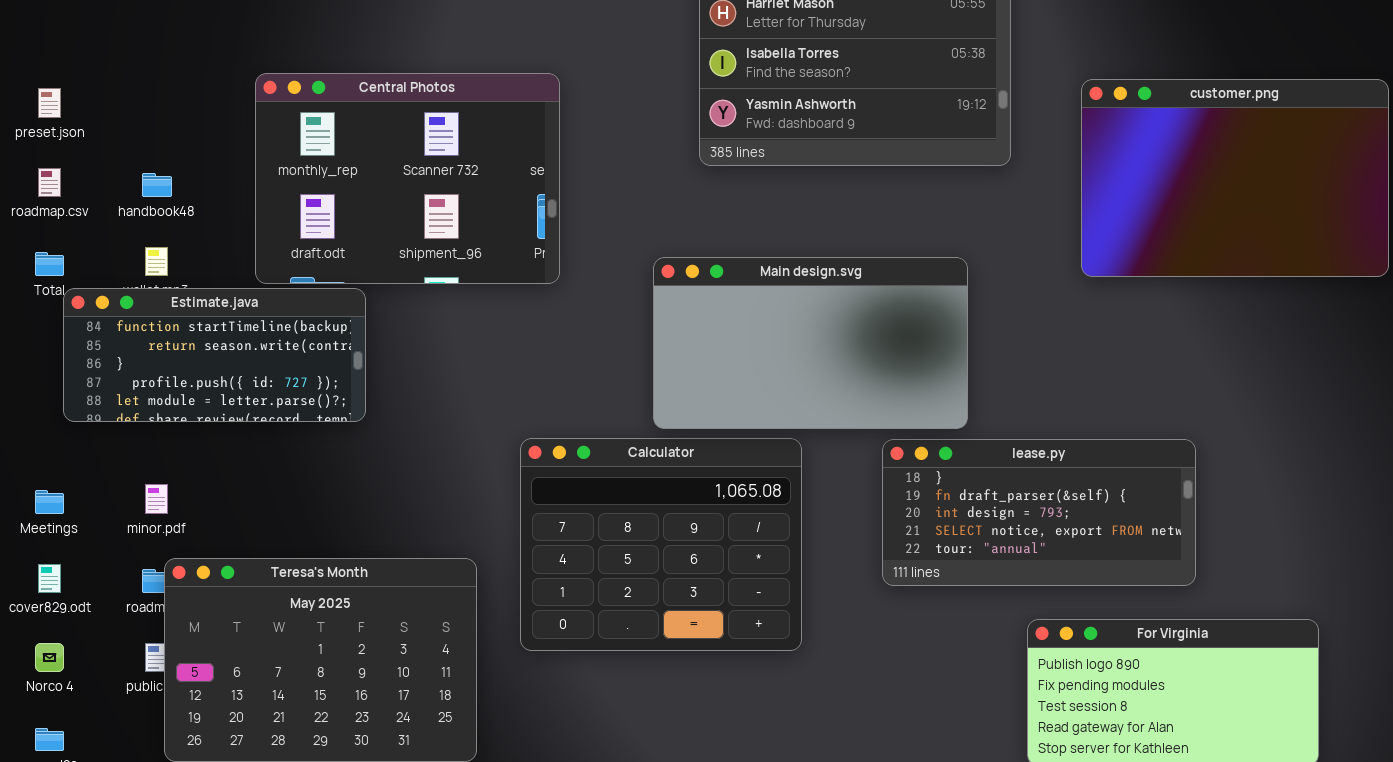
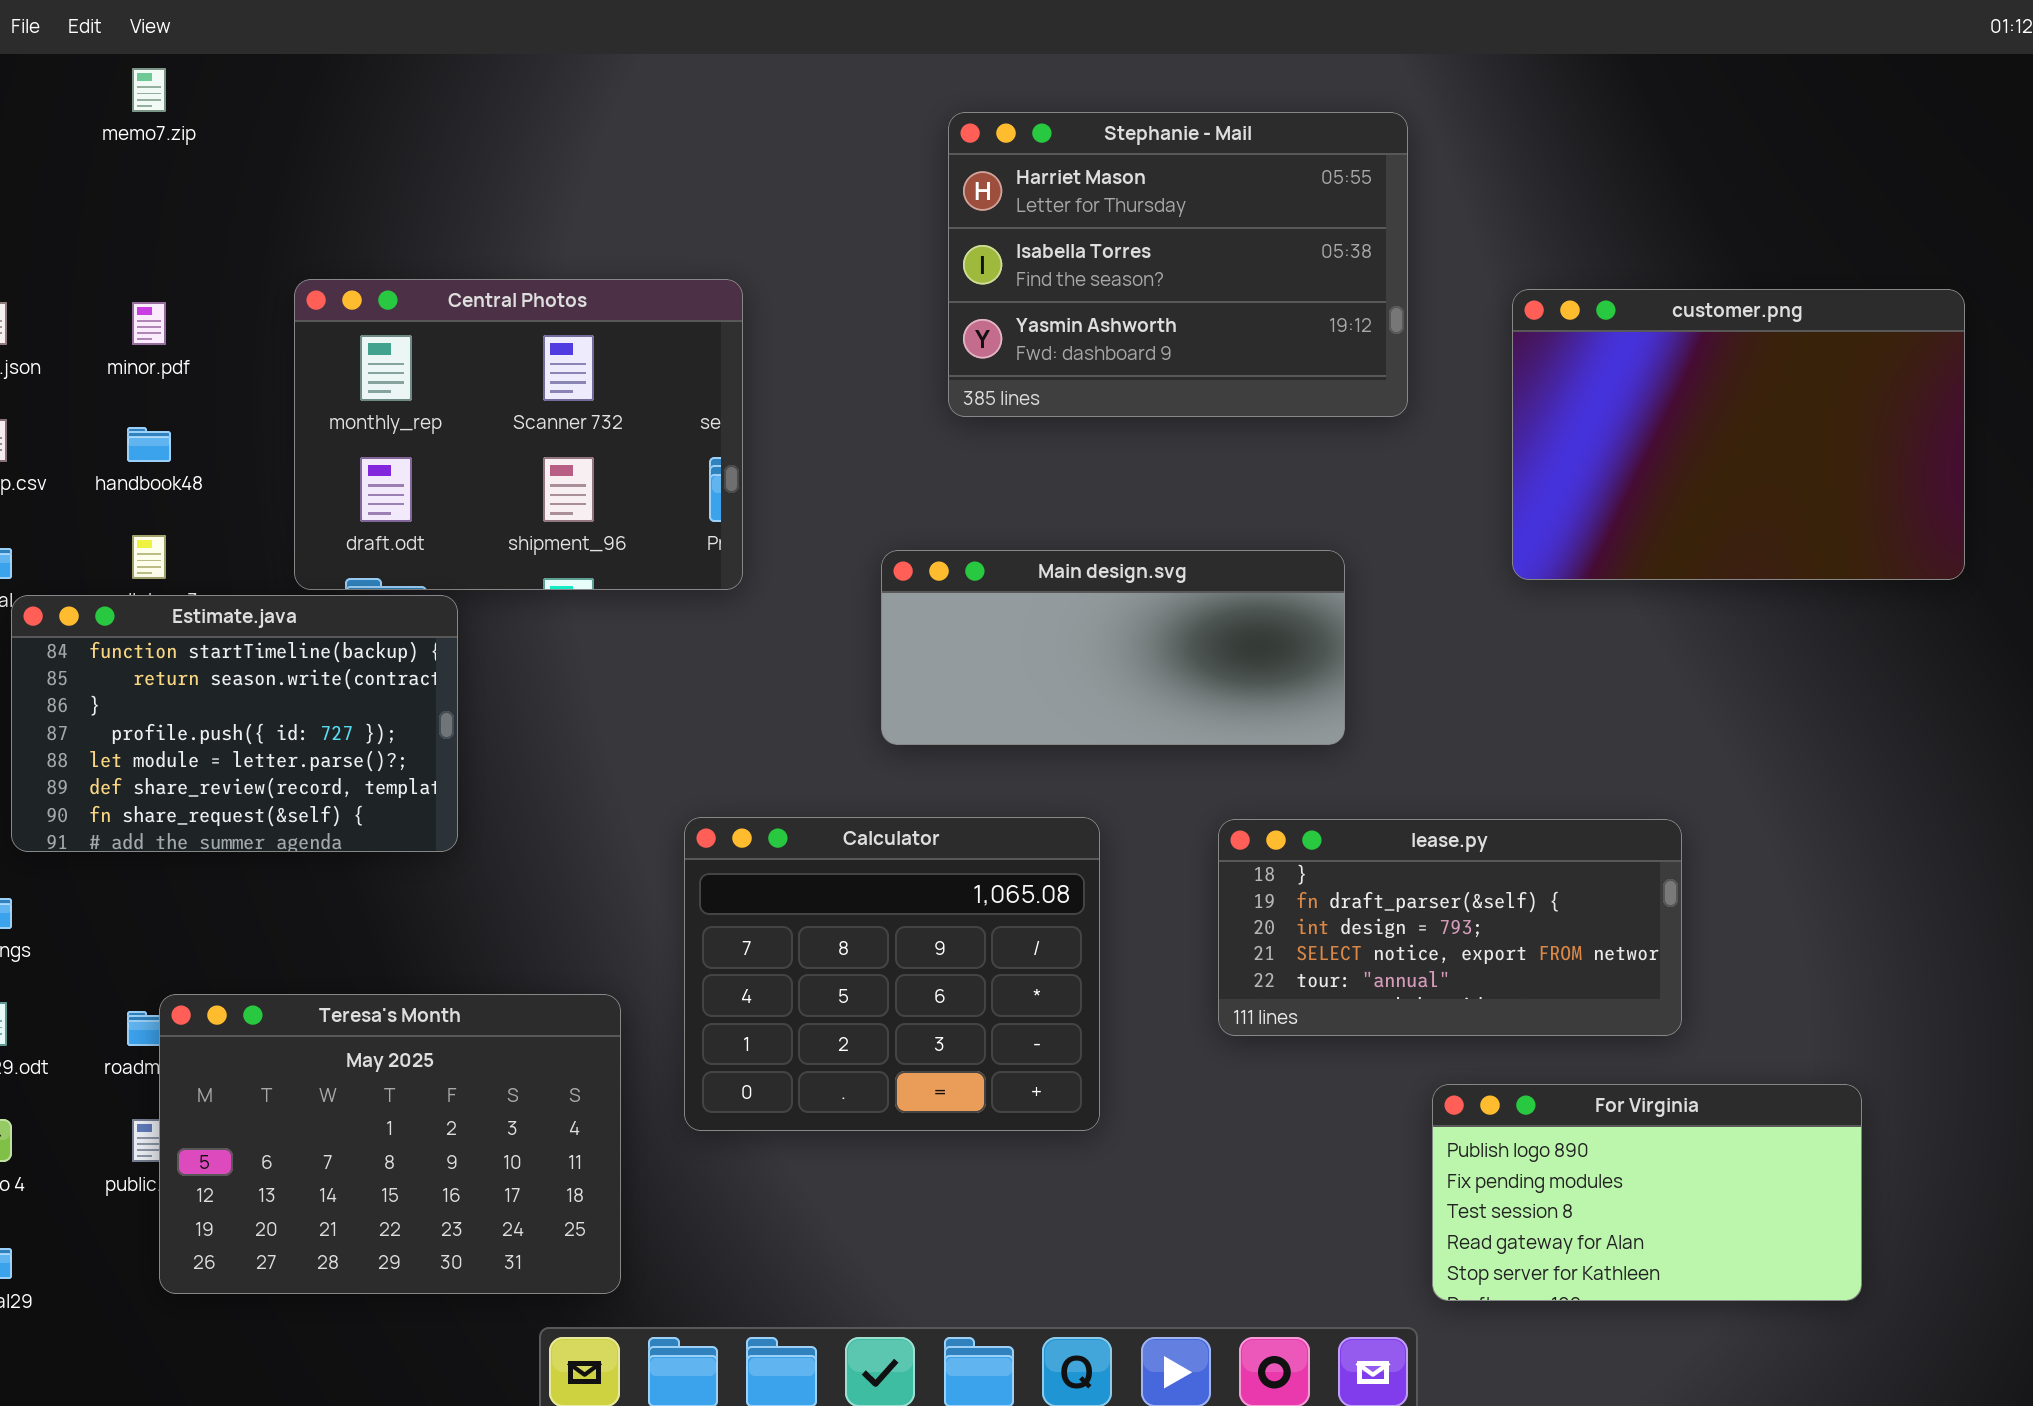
Main design.svg: [653,257,968,429] -> [881,550,1345,745], resized
Estimate.java: [63,288,366,422] -> [11,595,458,852], resized
minor.pdf: [145,484,168,514] -> [132,302,166,345], moved

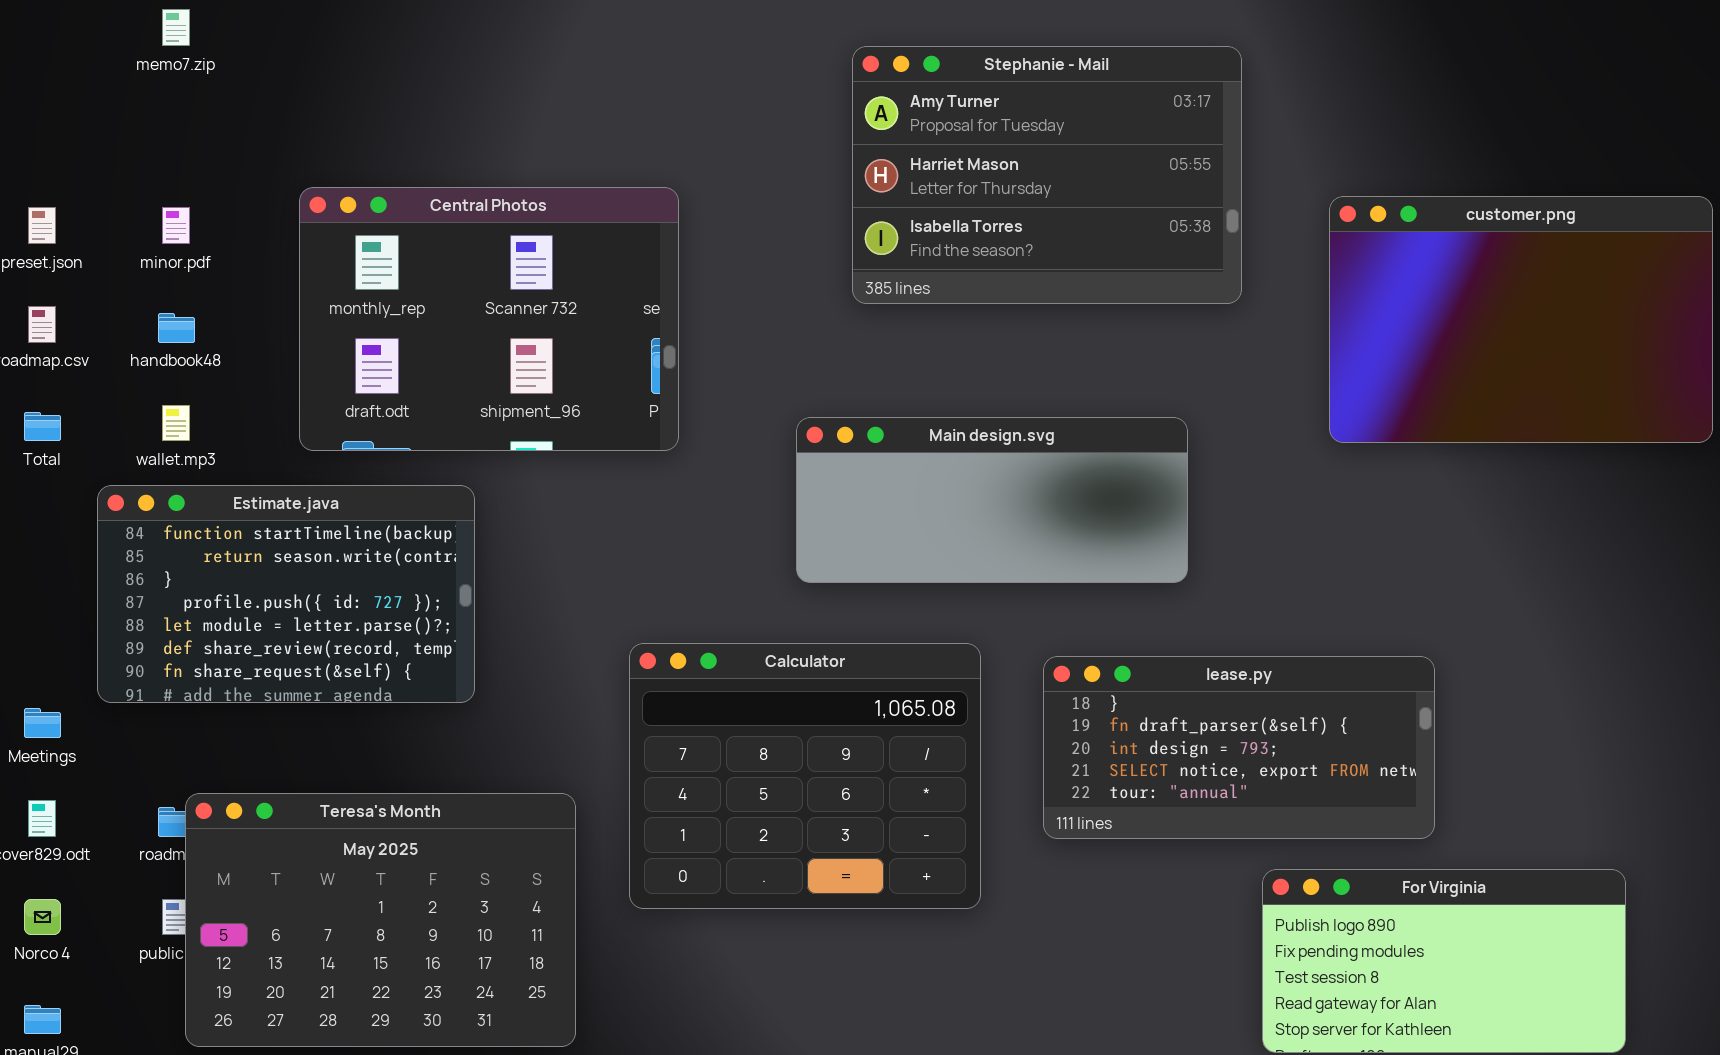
Stephanie - Mail: [948,112,1408,417] -> [852,46,1242,304], scrolled up 1 row
Estimate.java: [11,595,458,852] -> [97,485,475,703], moved
lease.py: [1218,819,1682,1036] -> [1043,656,1435,839], moved

